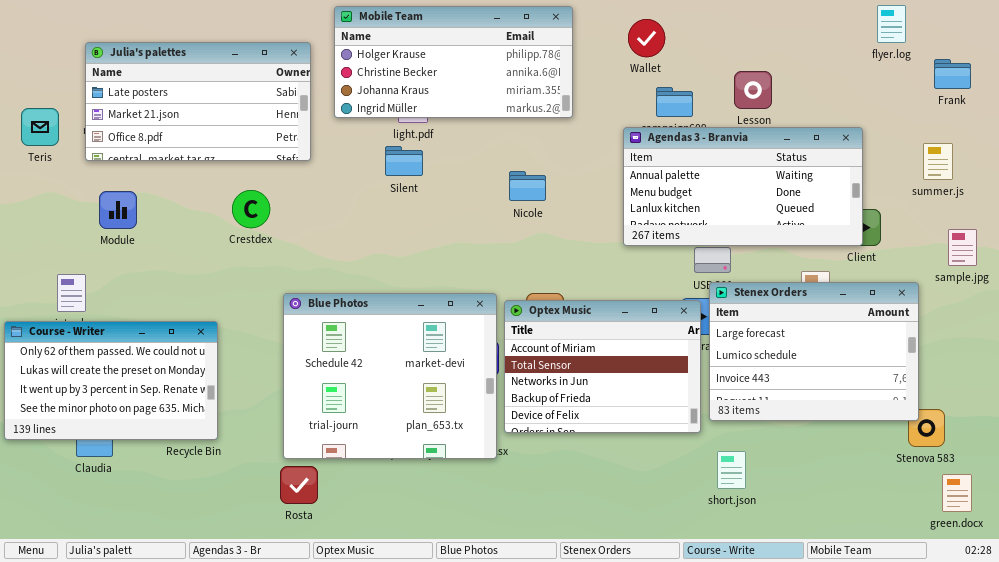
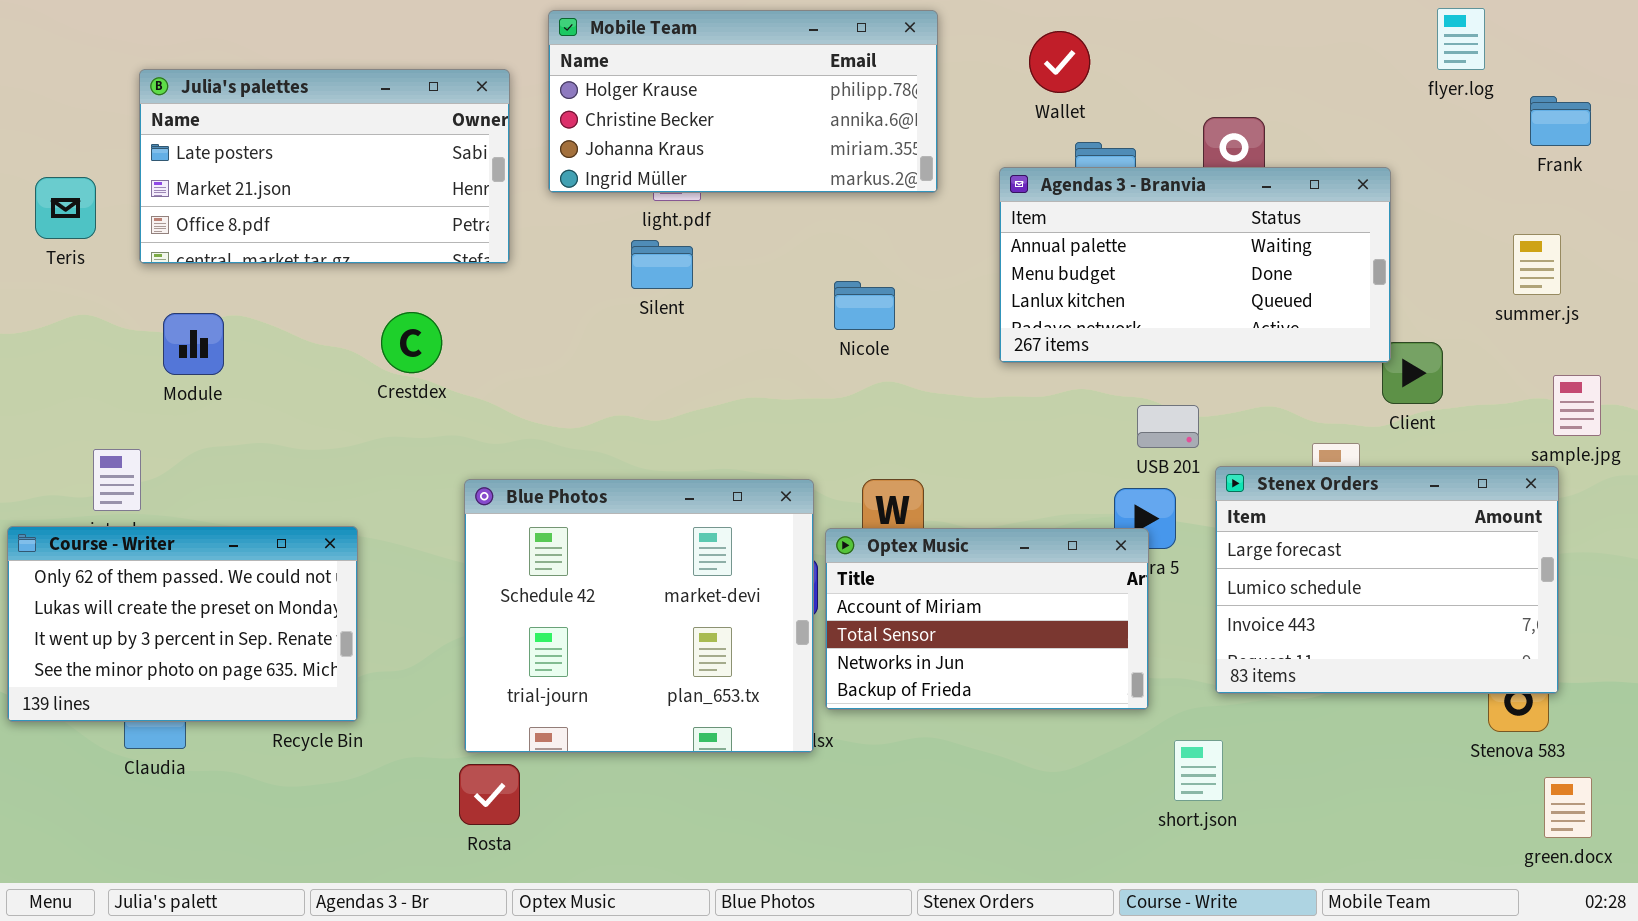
Agendas 3 - Branvia: [623,127,863,246] -> [999,167,1391,363], moved
Stenex Orders: [709,282,919,421] -> [1215,466,1559,694], moved
Optex Music: [504,300,701,433] -> [825,528,1149,710], resized

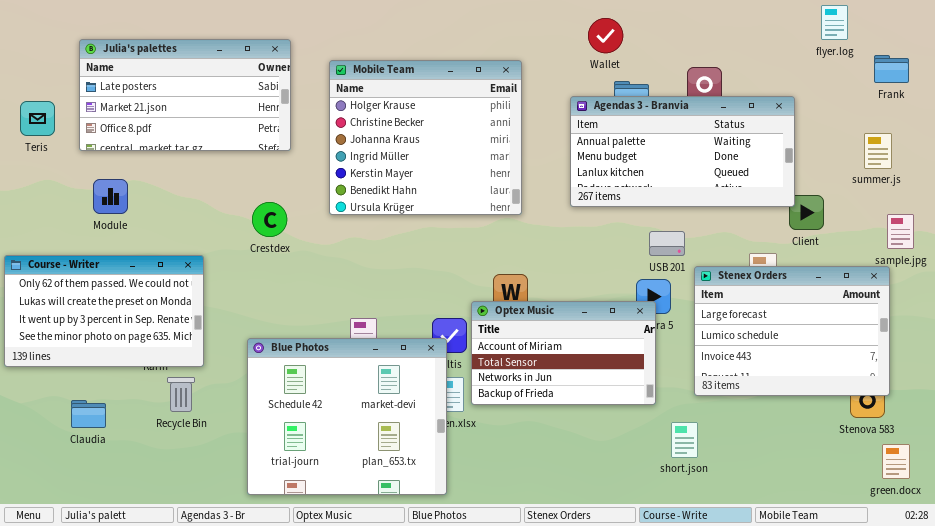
Mobile Team: [548,10,938,193] -> [329,60,522,215], moved, resized
Crestdex: [381,312,442,373] -> [252,202,287,237], moved
Blue Photos: [464,479,814,753] -> [247,338,447,495], moved
Course - Writer: [7,526,358,722] -> [4,255,204,367], moved

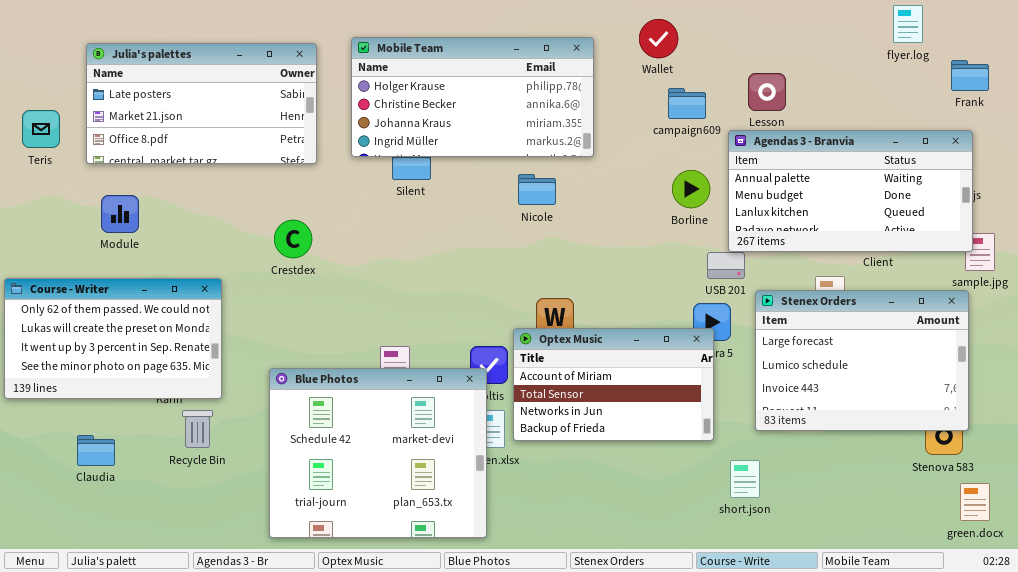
Mobile Team: [329,60,522,215] -> [351,37,594,157], moved, resized
Agendas 3 - Branvia: [570,96,795,207] -> [728,130,973,252], moved

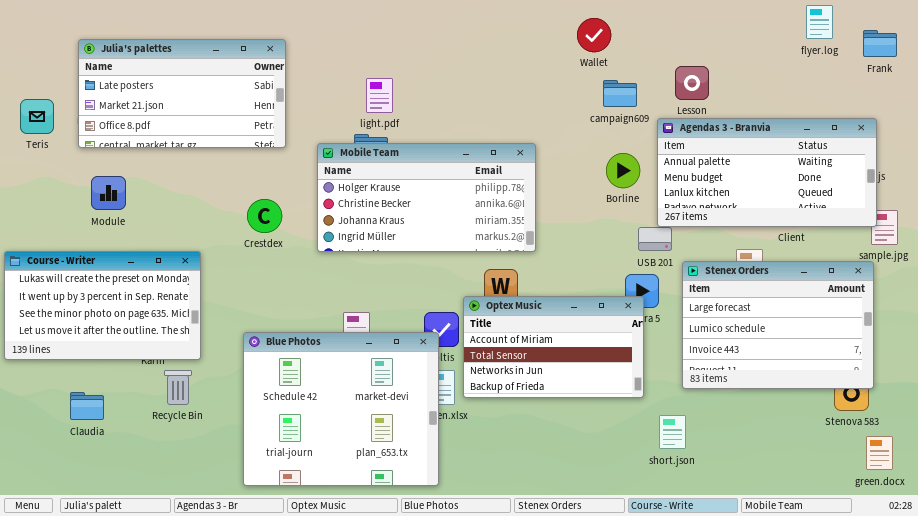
Mobile Team: [351,37,594,157] -> [317,143,536,252], moved
Frank: [951,60,989,91] -> [863,30,897,57], moved
Course - Writer: [4,278,222,399] -> [4,251,201,360], scrolled down 1 row

